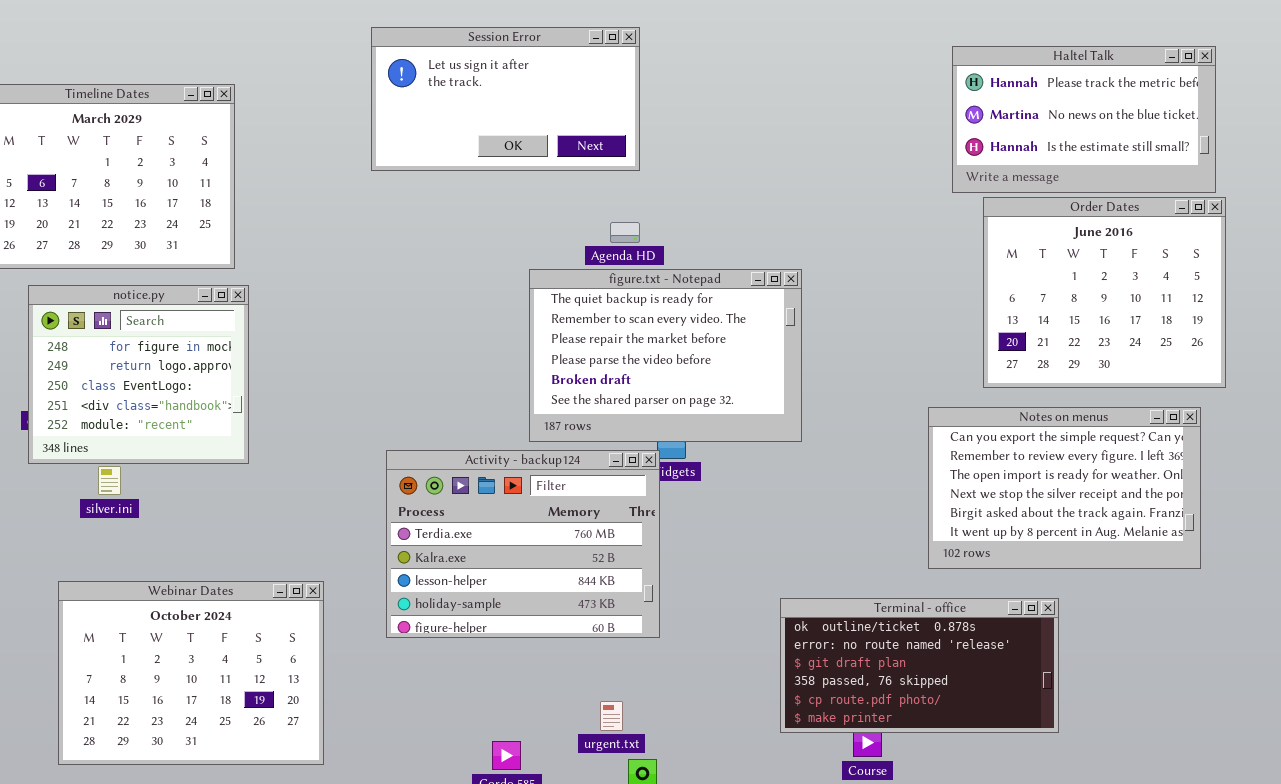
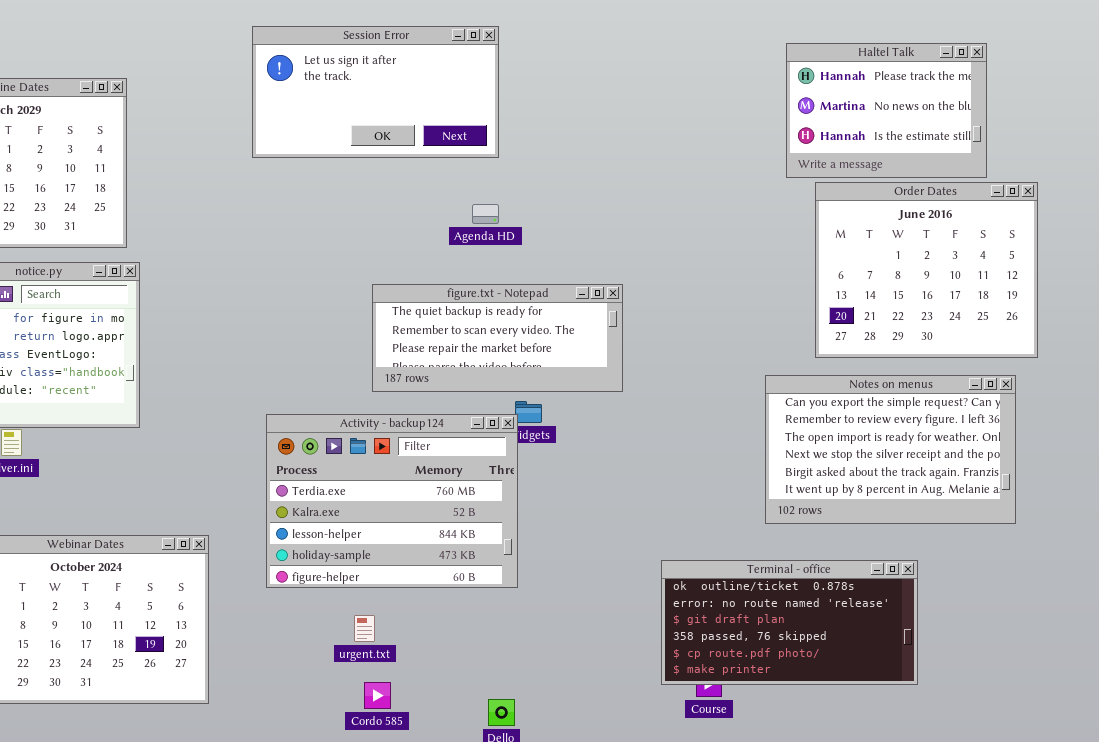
Haltel Talk: [952,46,1216,193] -> [786,43,987,178], resized
figure.txt - Notepad: [529,269,802,442] -> [372,284,623,392], moved, resized
Terminal - office: [780,598,1059,733] -> [661,560,918,685], moved
urgent.txt: [600,701,623,731] -> [354,615,375,642], moved

